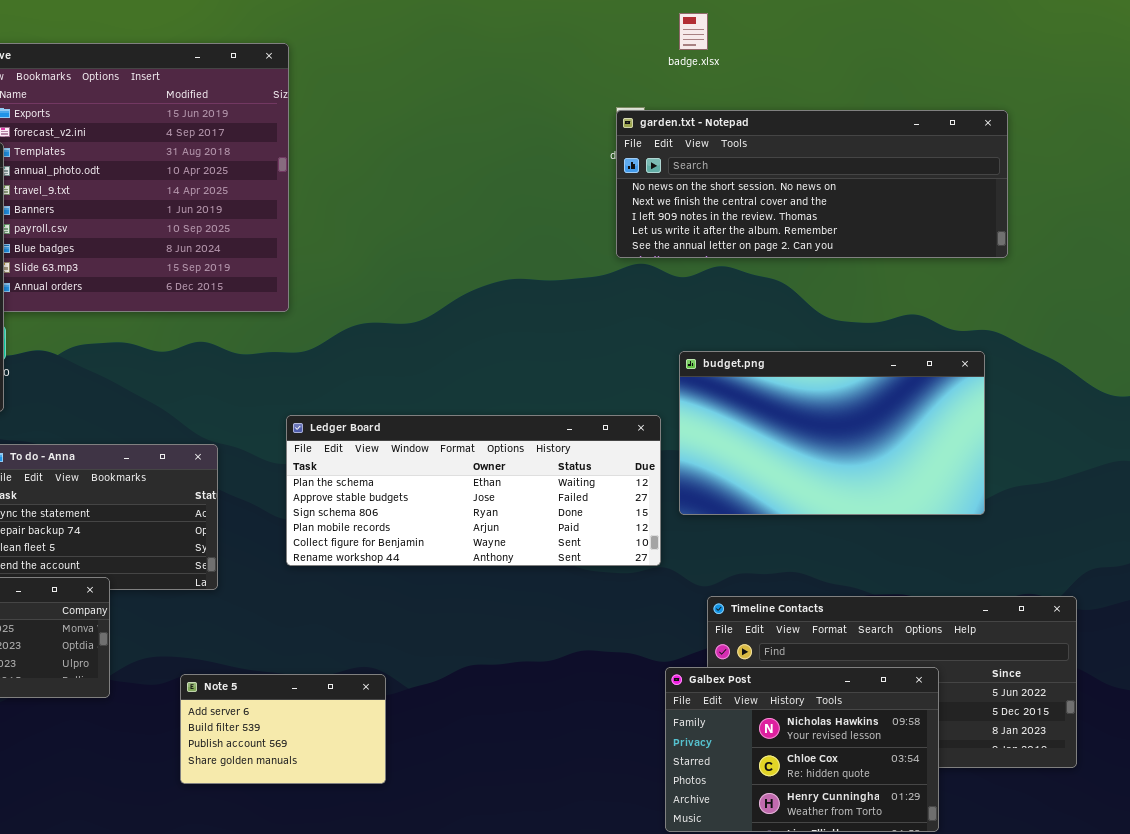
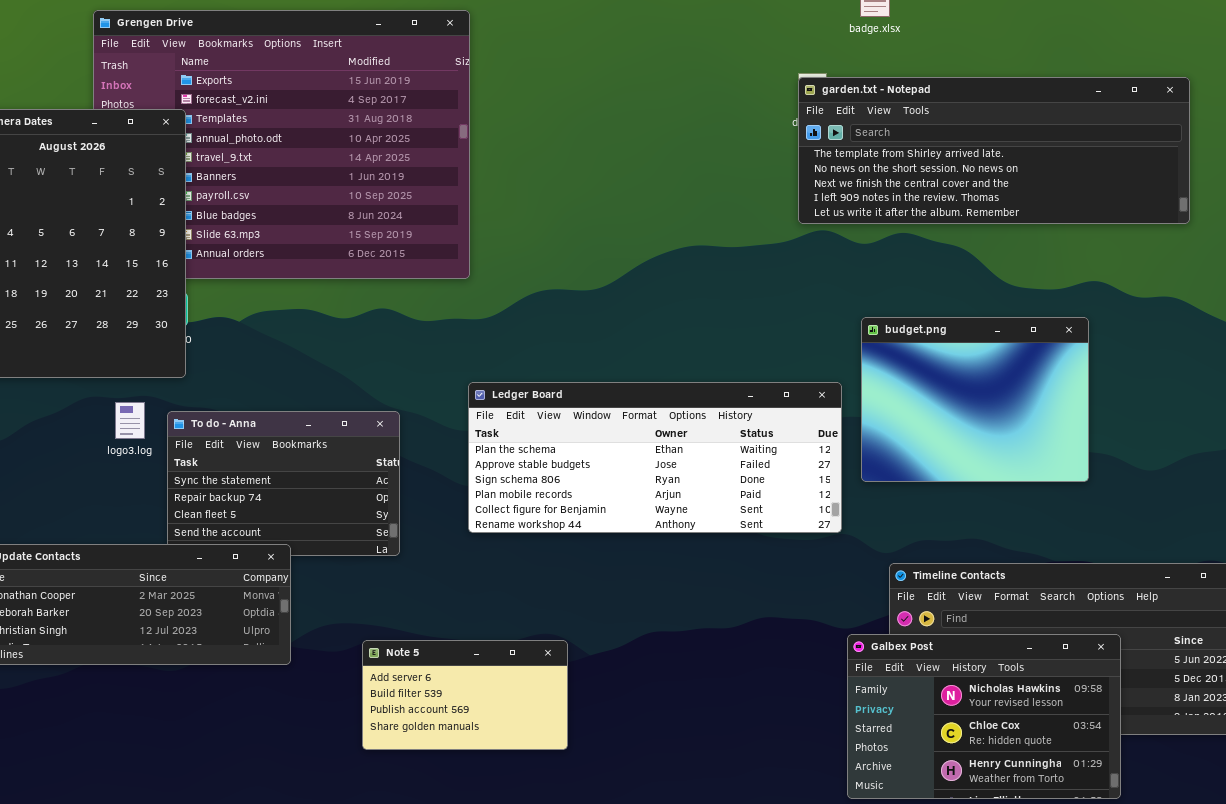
garden.txt - Notepad: [616,110,1008,258] -> [798,77,1190,224], scrolled up 1 row
budget.png: [679,351,985,515] -> [861,317,1089,482], resized

